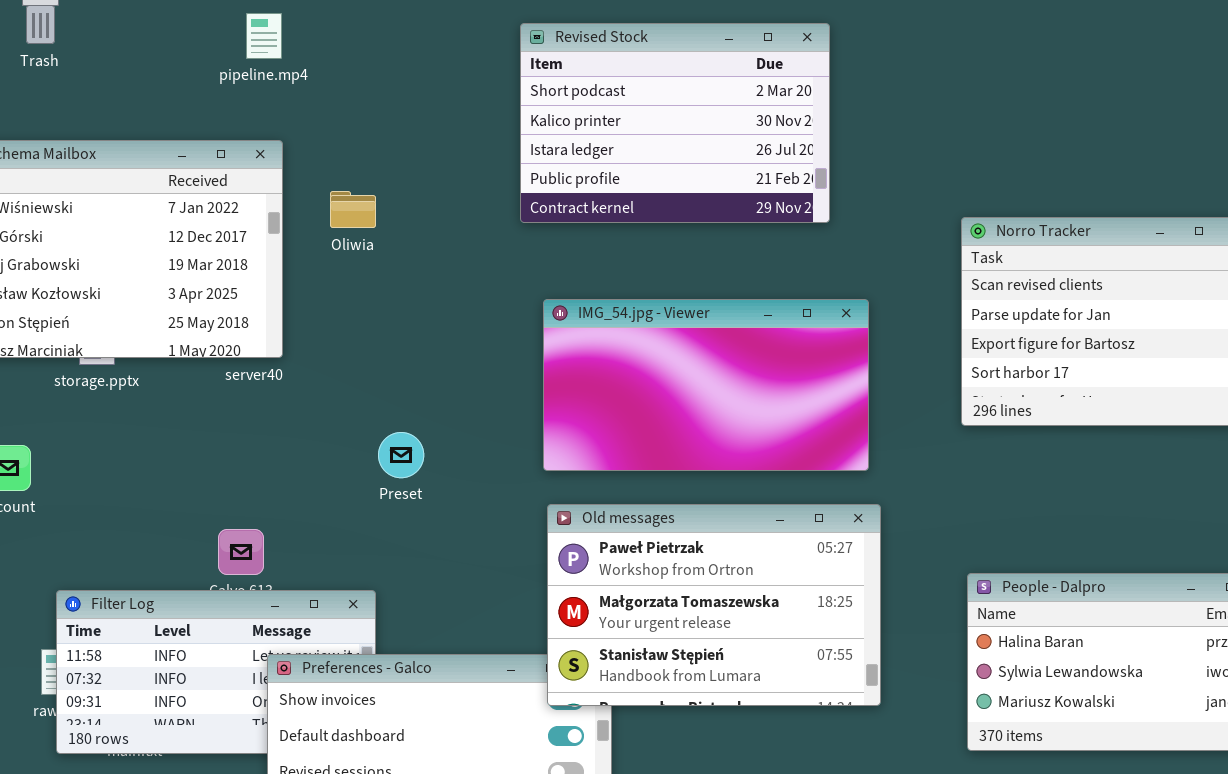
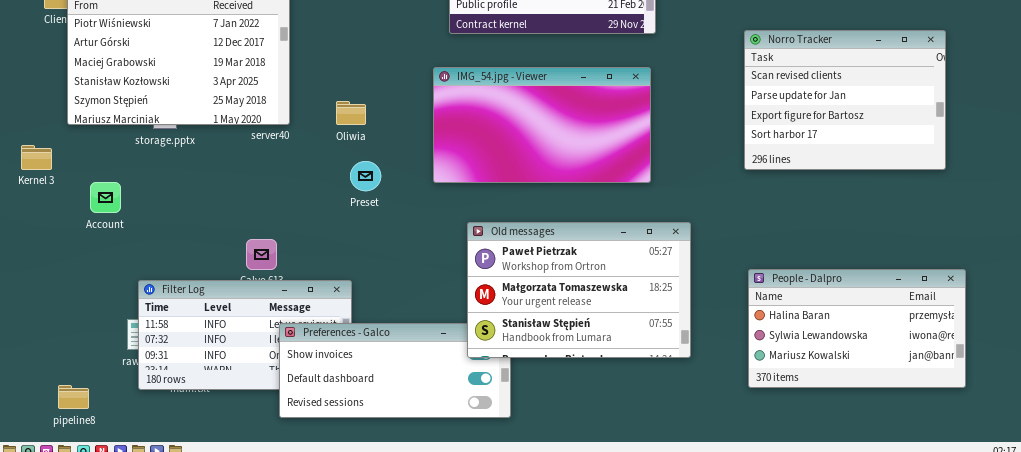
Oliwia: [330,191,376,228] -> [336,101,366,125], moved
IMG_54.jpg - Viewer: [543,299,869,471] -> [433,67,651,183], moved
Preset: [378,432,424,478] -> [350,161,381,191], moved

